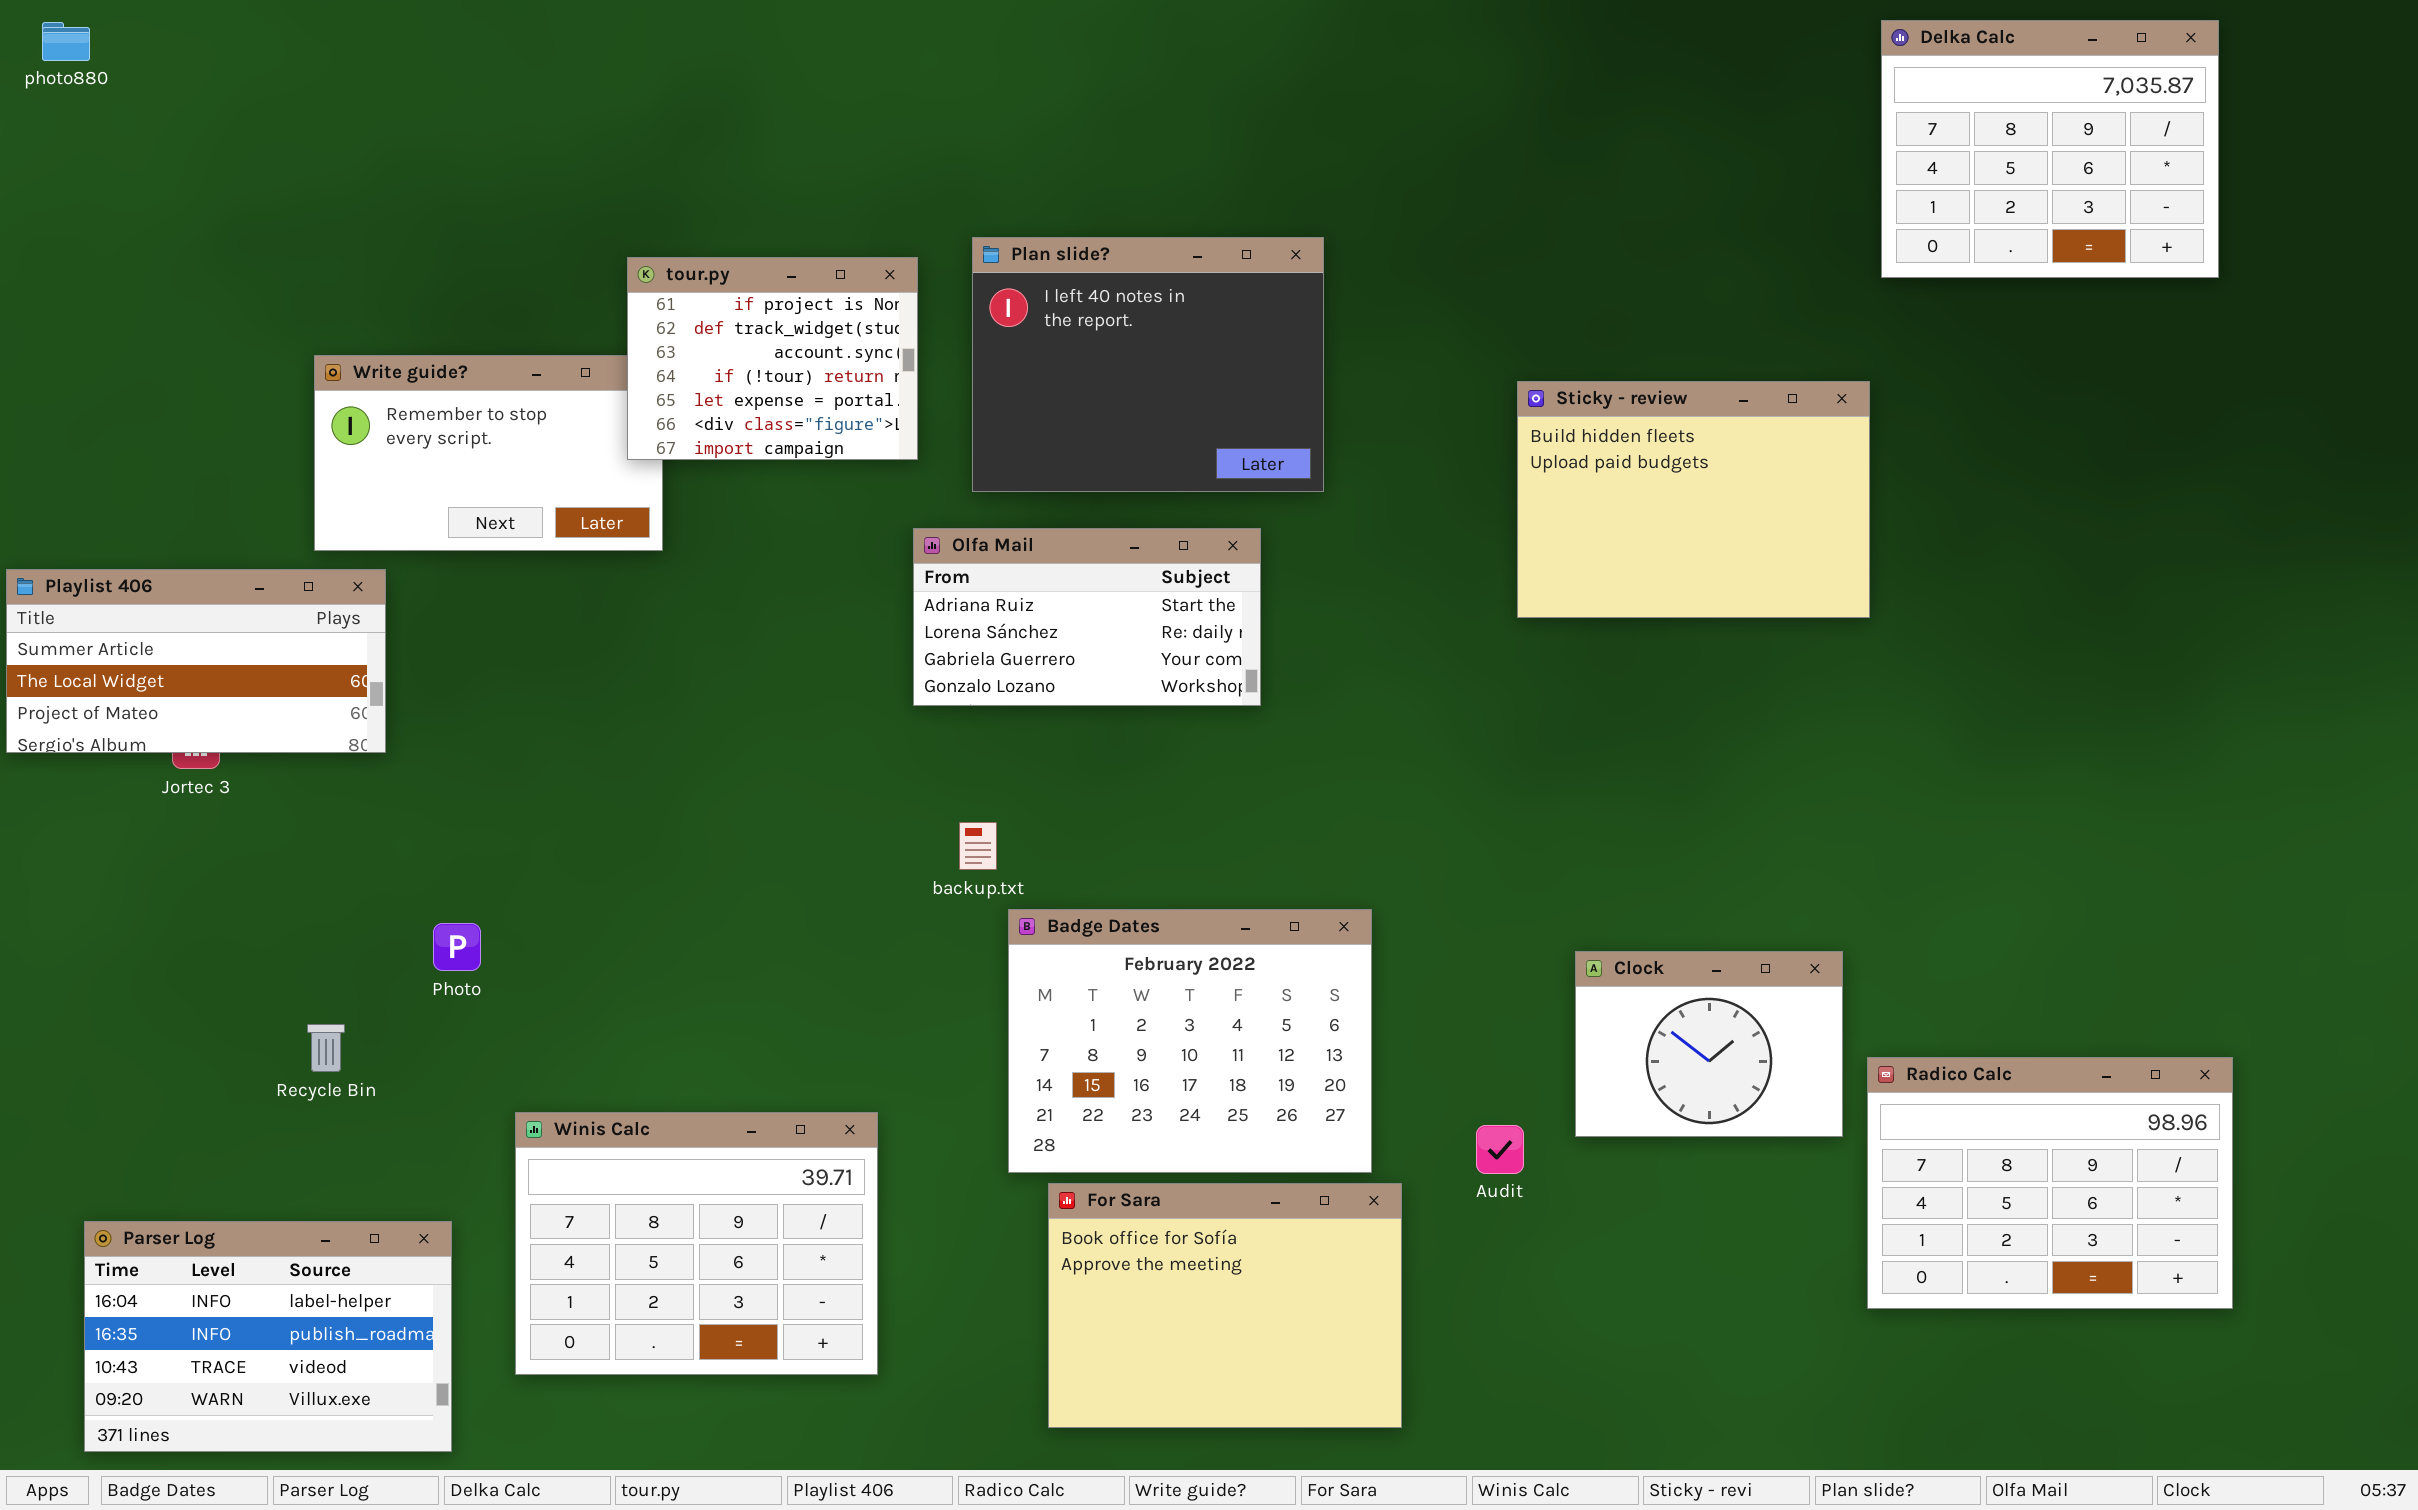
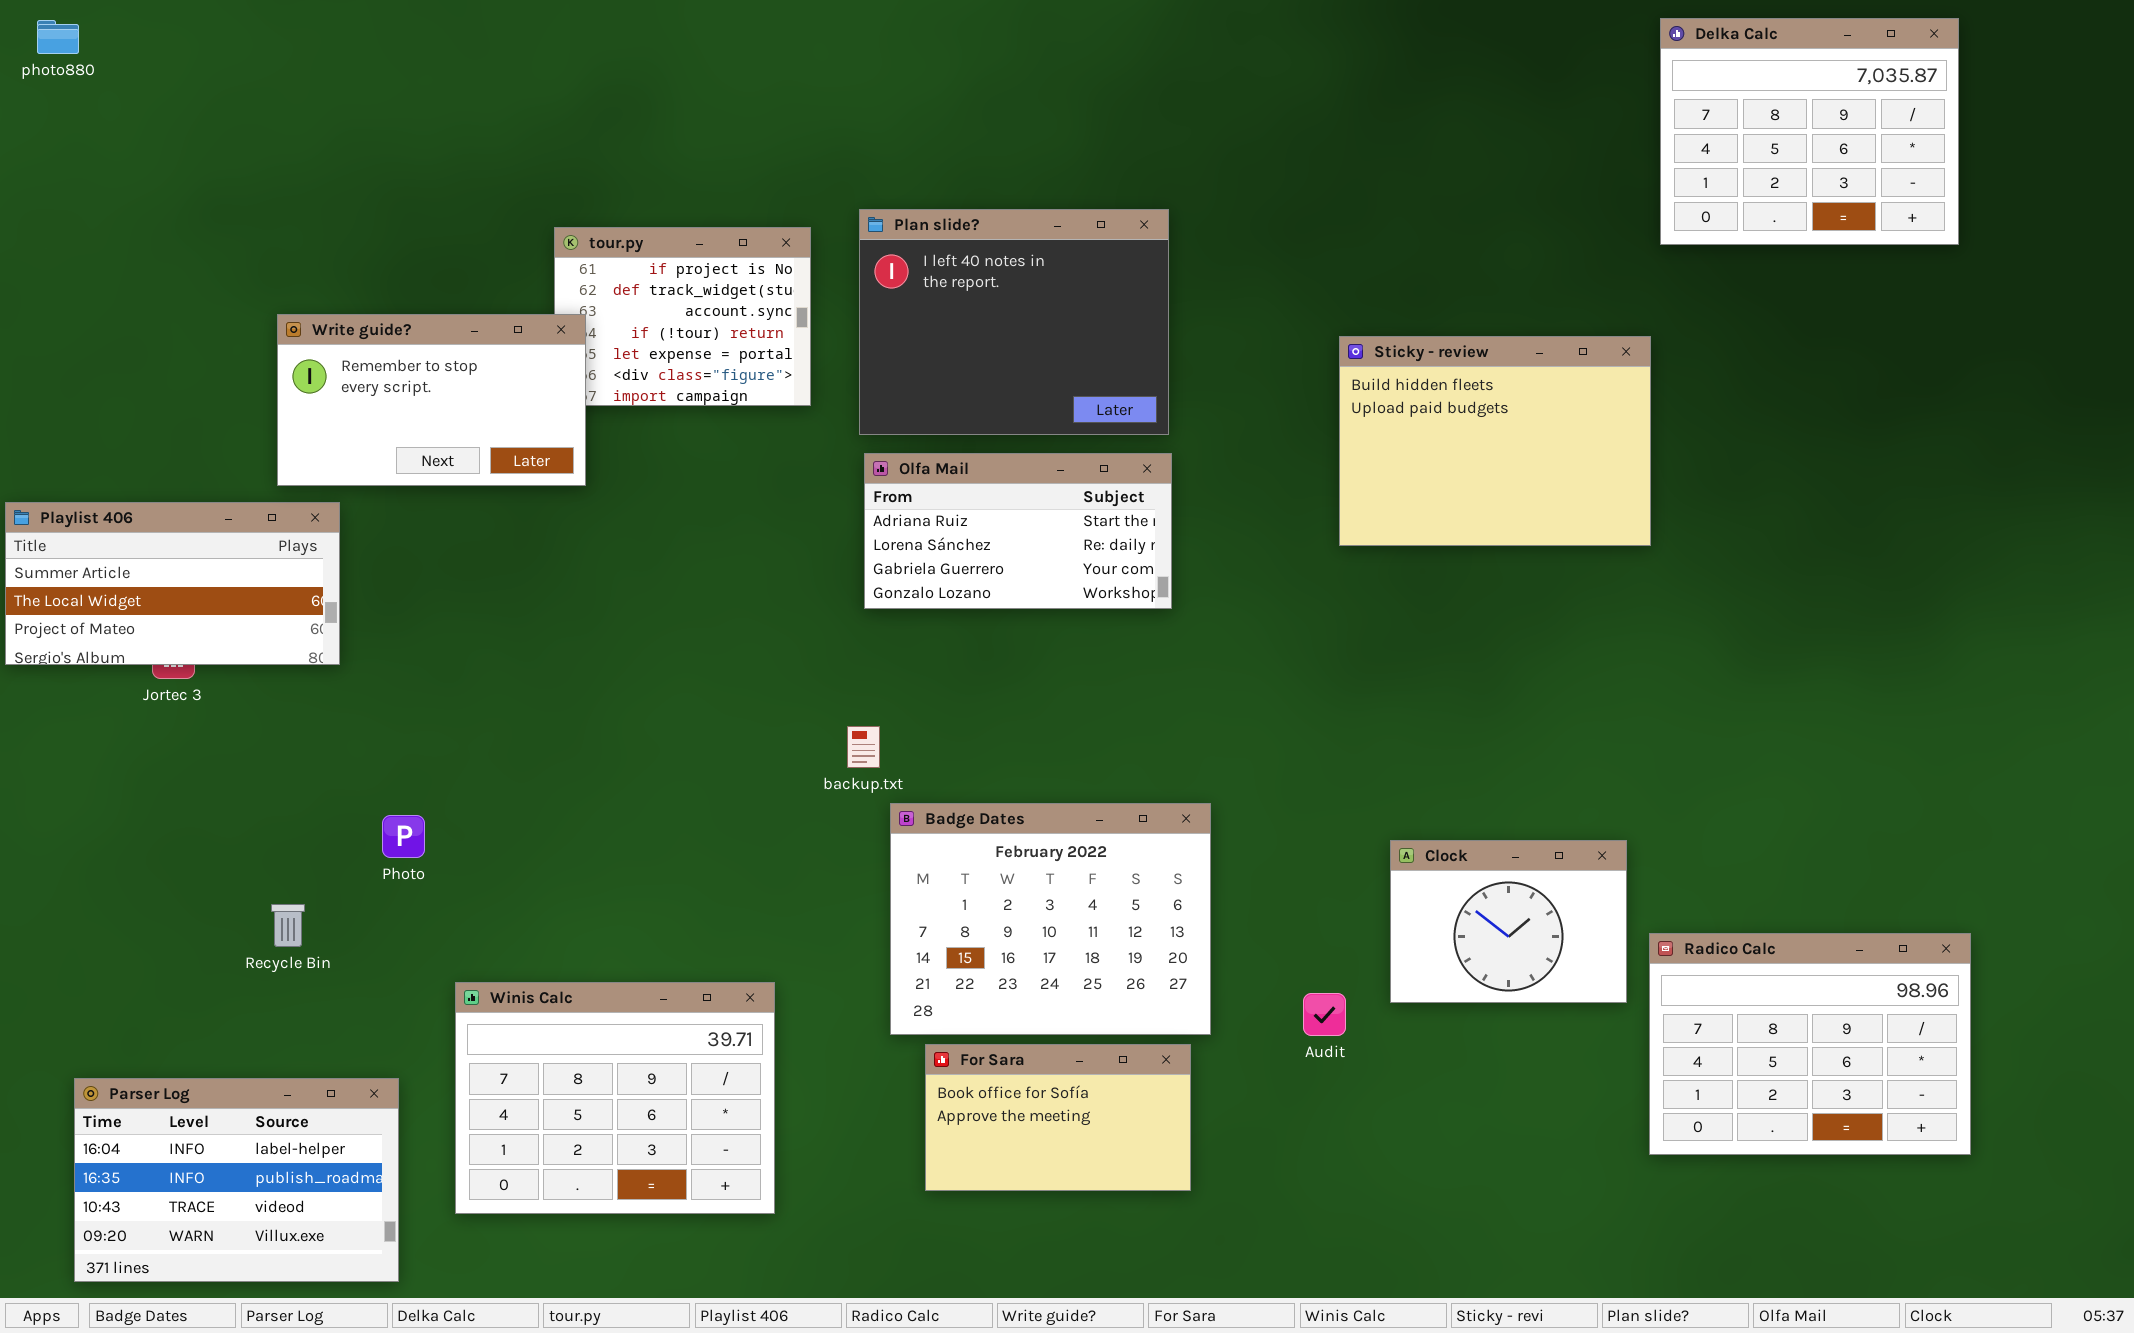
Write guide?: [314,355,663,551] -> [277,314,586,486], raised
Olfa Mail: [913,528,1261,706] -> [864,453,1172,609], moved
For Sara: [1048,1183,1402,1428] -> [925,1044,1191,1191], resized

